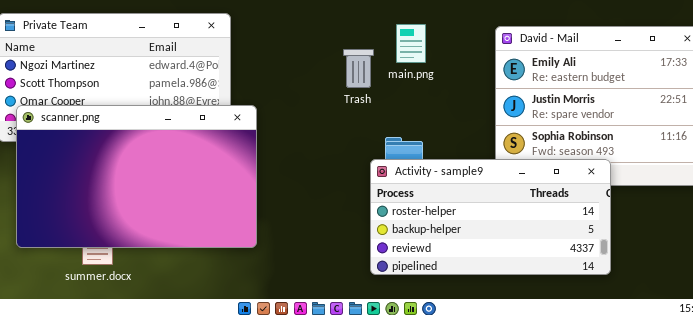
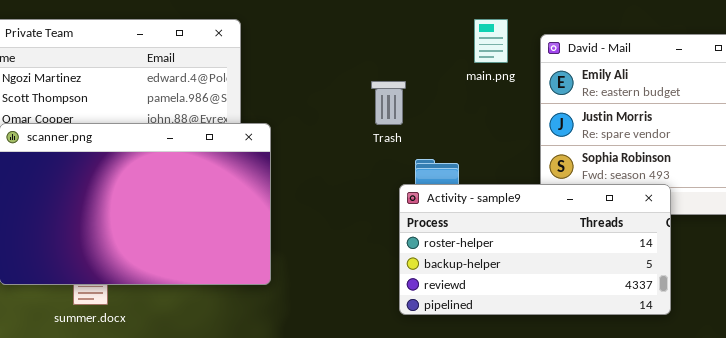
main.png: [396,24,426,63] -> [474,19,508,63], moved
Trash: [343,49,374,88] -> [371,81,406,125], moved

